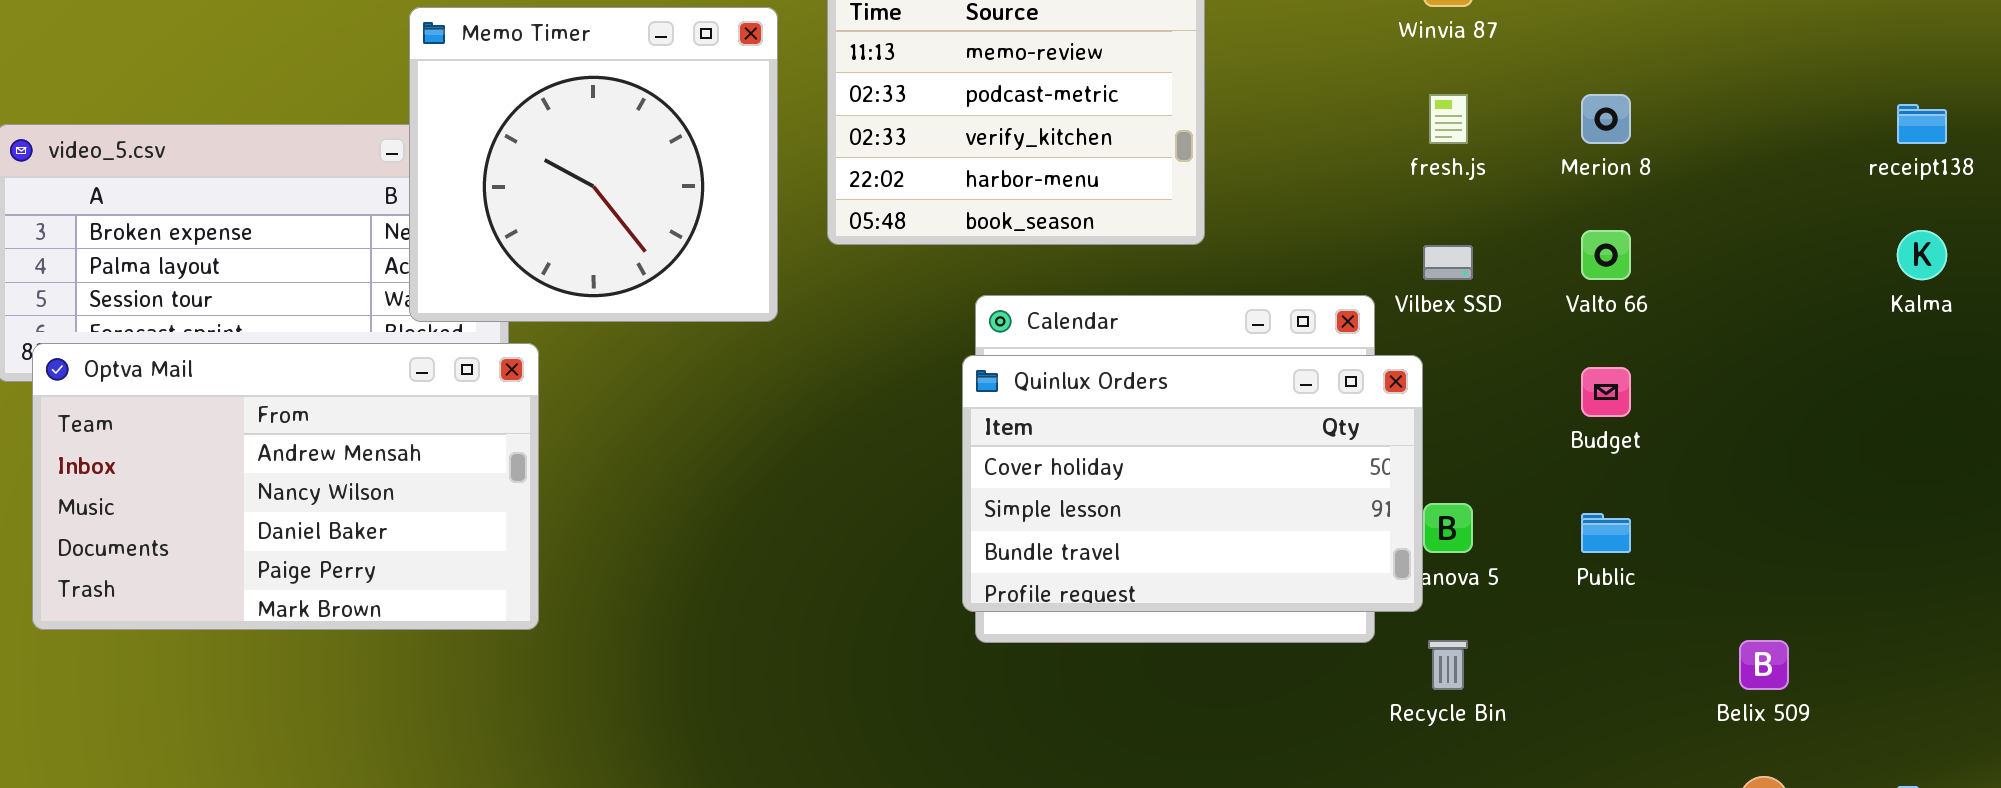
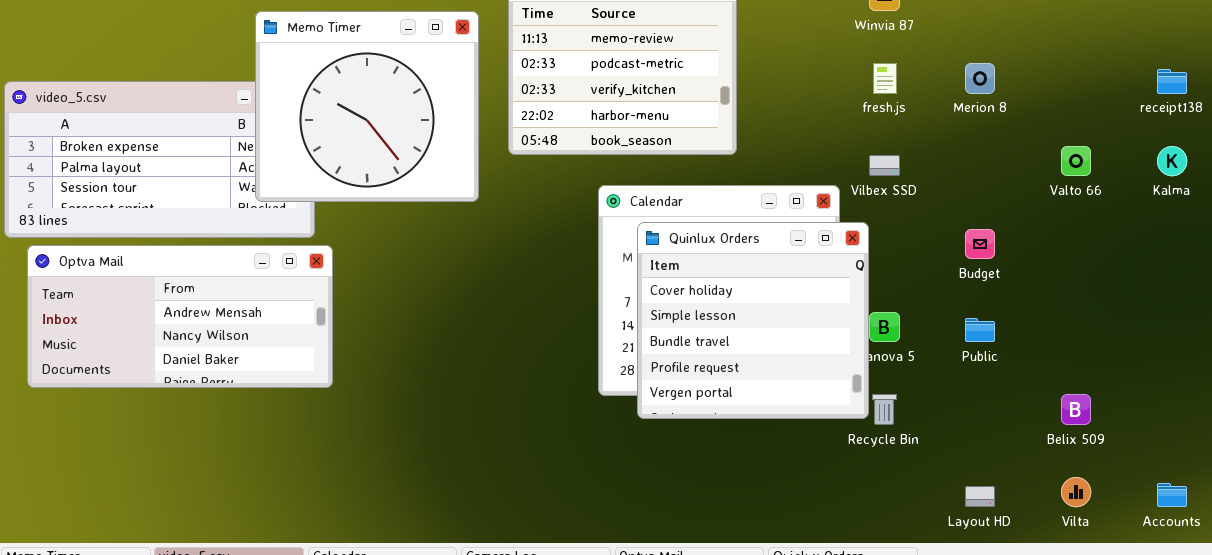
Valto 66: [1581,230,1631,280] -> [1061,146,1091,176], moved
Optva Mail: [32,343,539,630] -> [27,245,333,388], resized
Quinlux Orders: [962,355,1423,612] -> [637,222,869,419], resized

